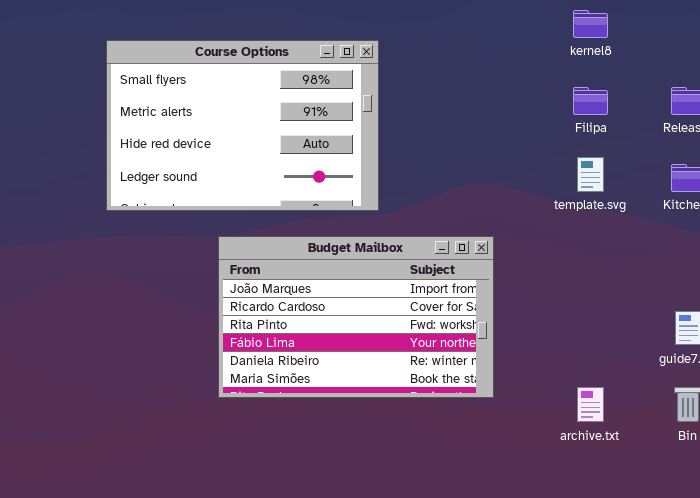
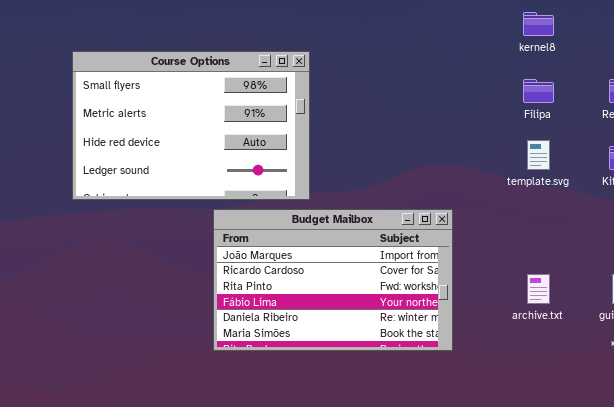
Course Options: [106,40,379,211] -> [72,51,310,200], moved
archive.txt: [577,387,604,422] -> [527,274,550,304], moved

